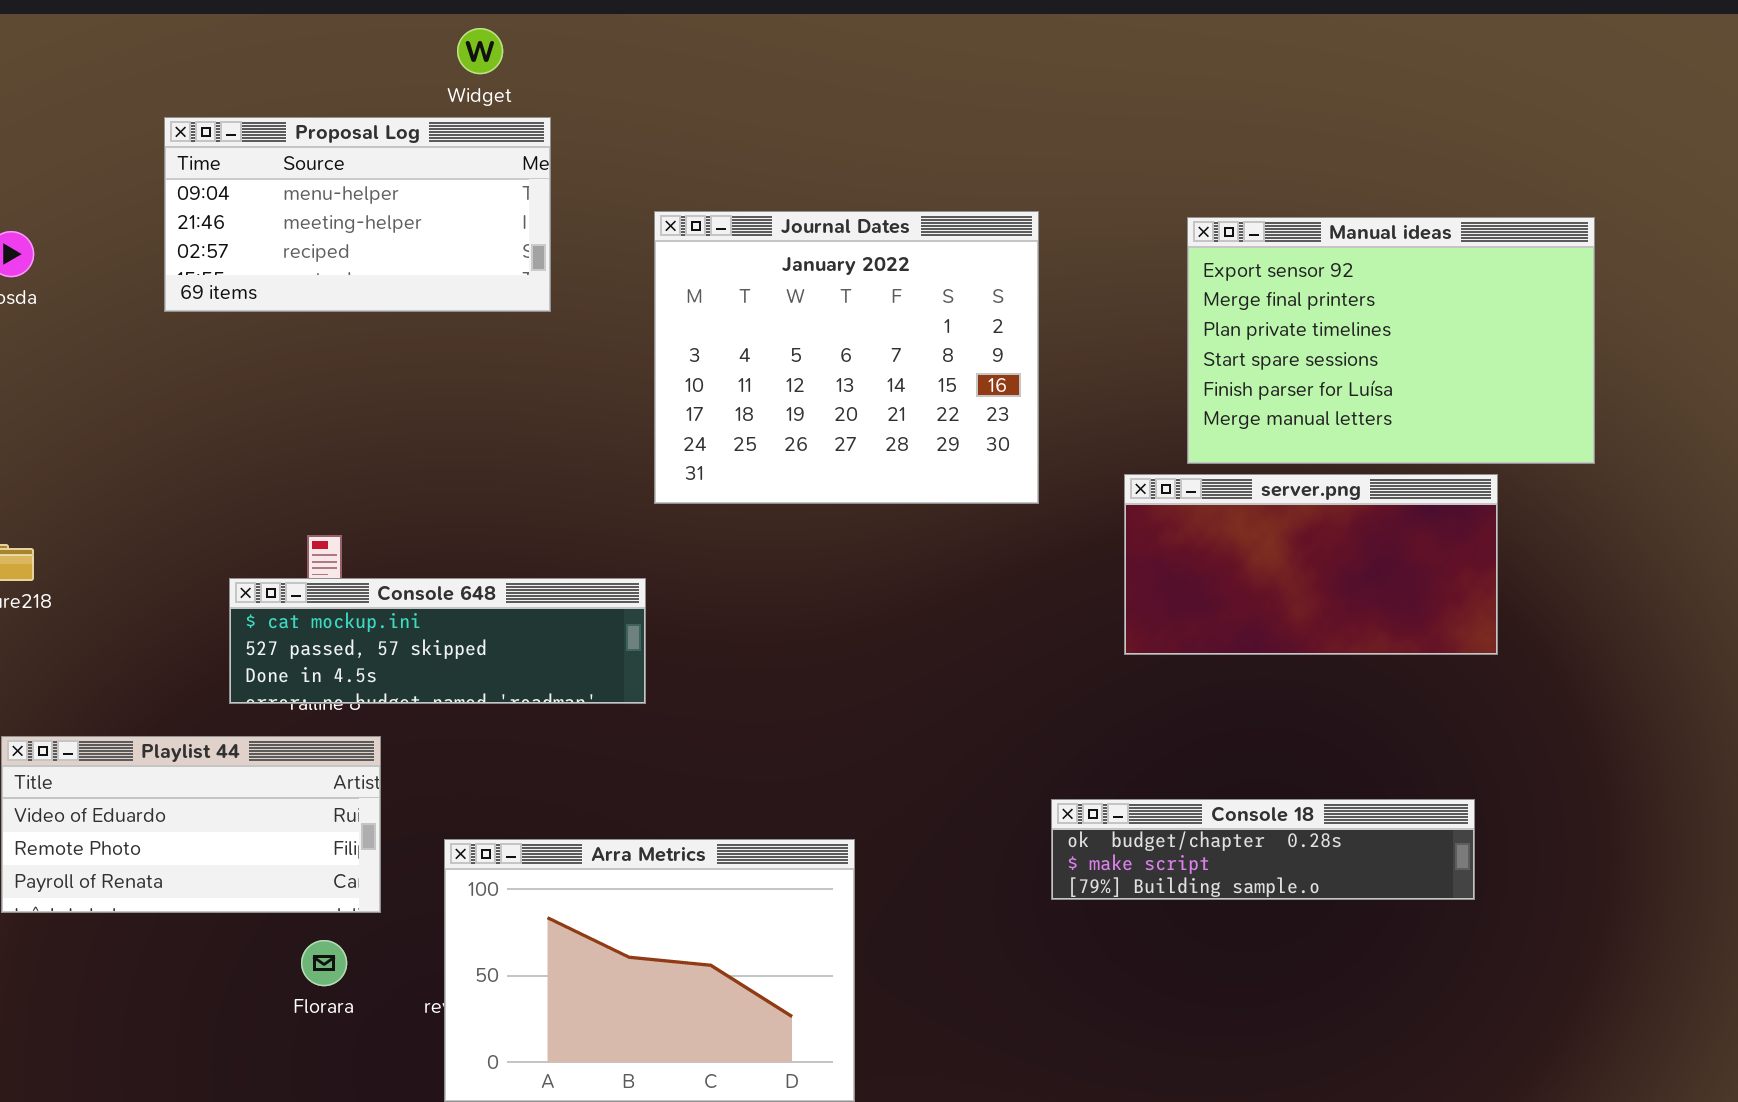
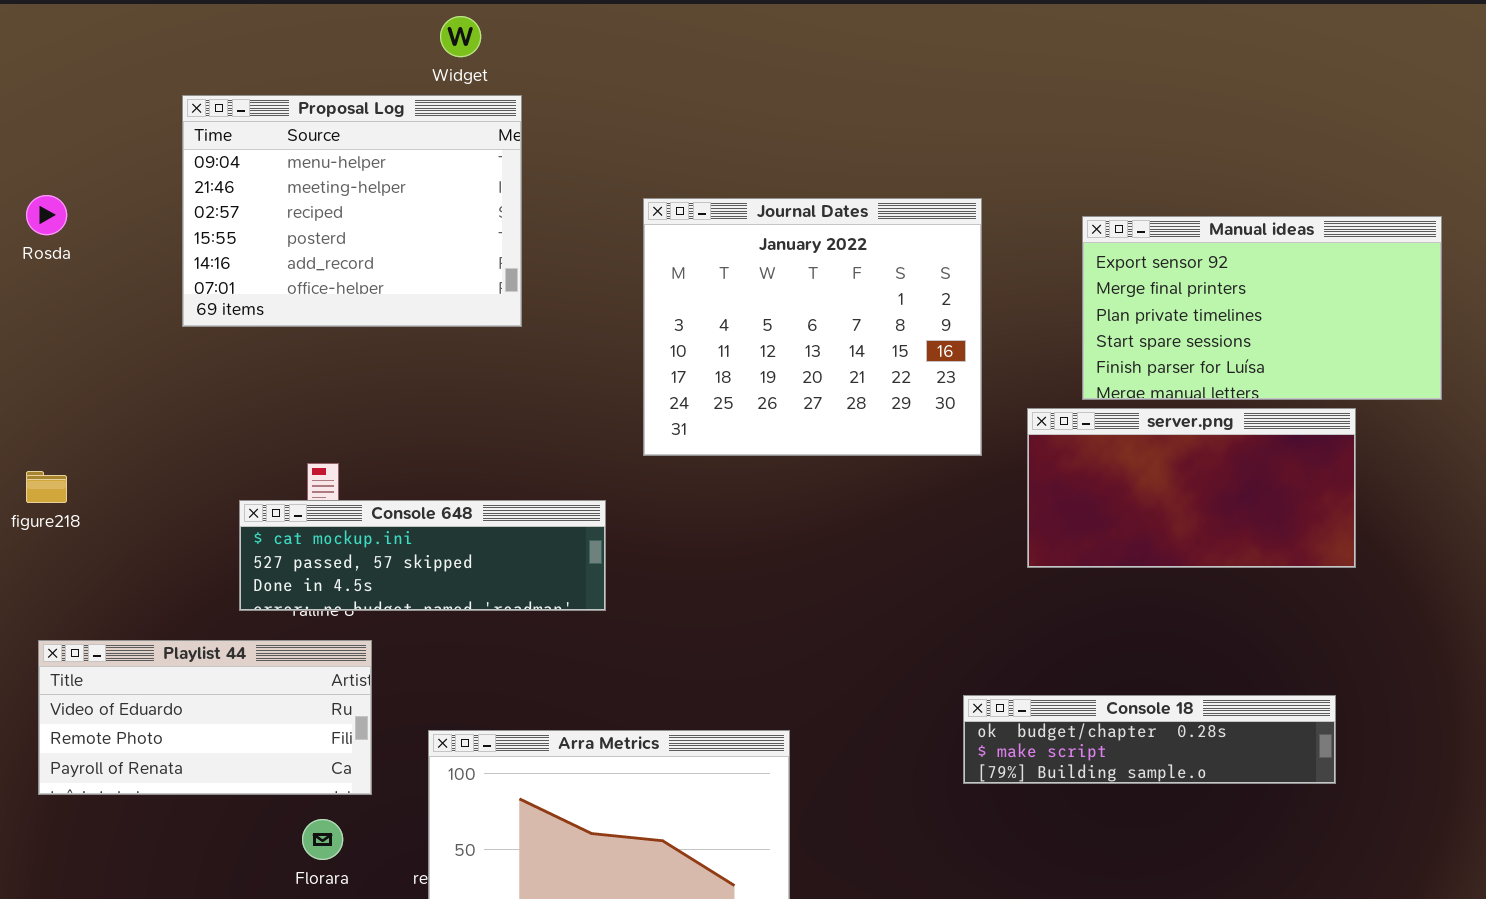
Proposal Log: [164,117,551,312] -> [182,95,522,327], resized
Journal Dates: [654,211,1039,504] -> [643,198,982,456], moved
Manual ideas: [1187,217,1595,464] -> [1082,216,1442,400], resized

